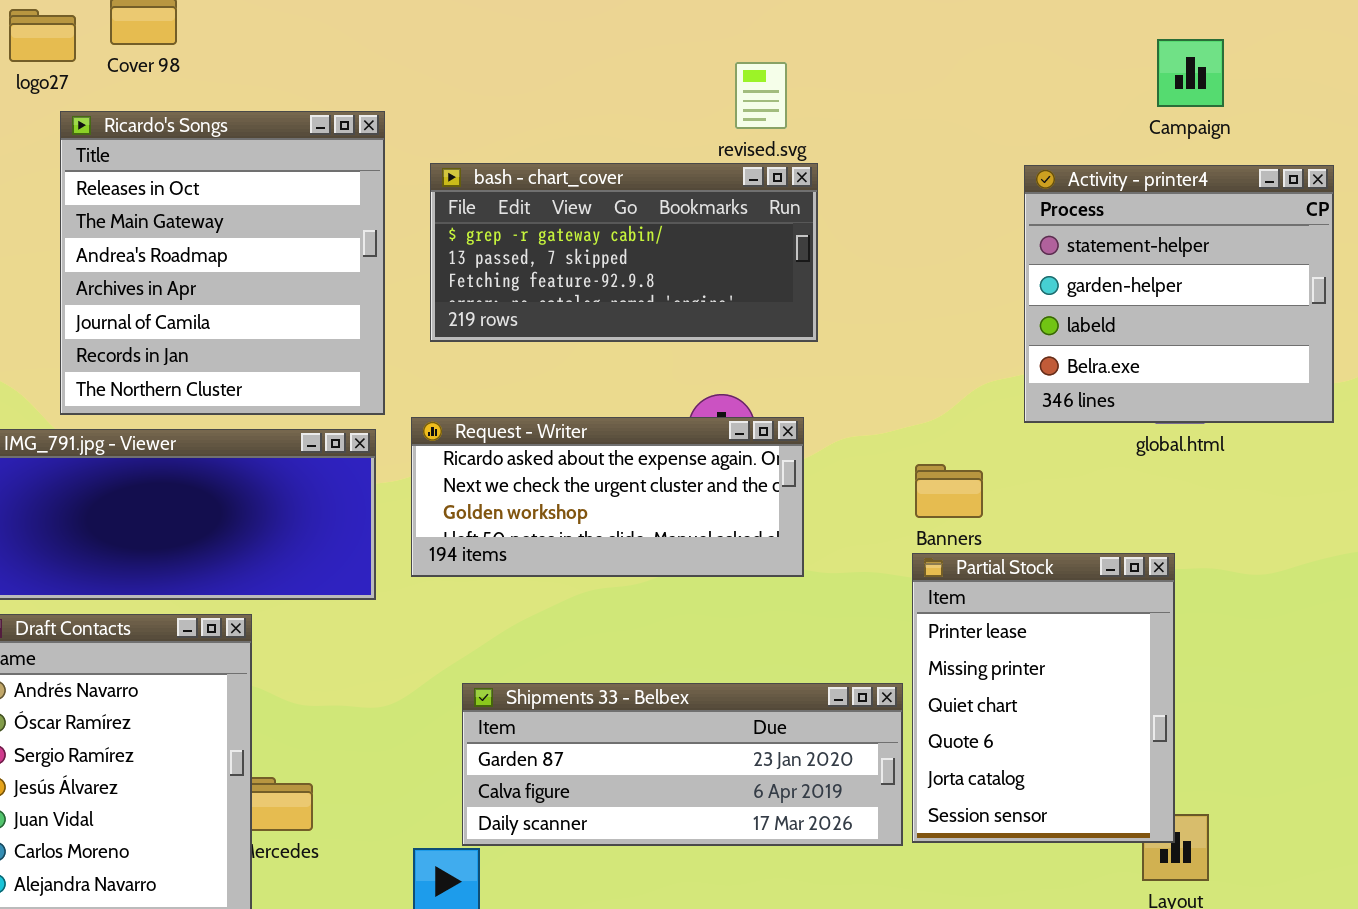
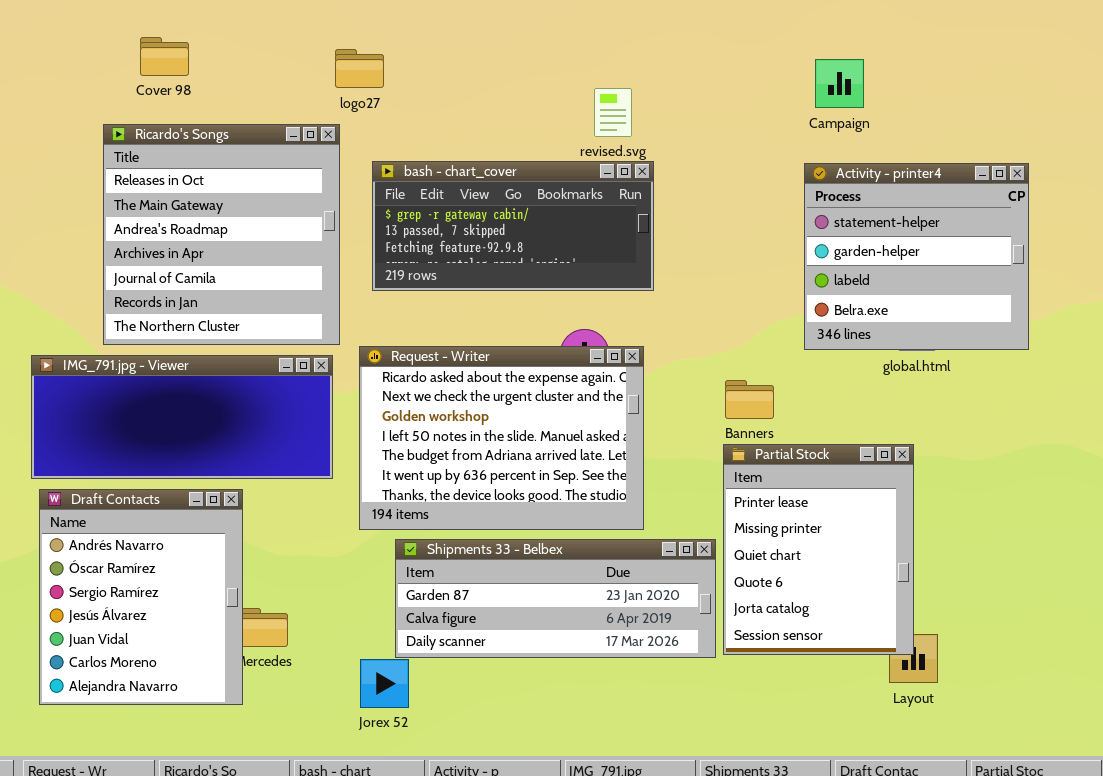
logo27: [9,9,76,62] -> [335,49,384,88], moved
Campaign: [1157,39,1224,107] -> [815,59,864,108], moved
Request - Writer: [411,417,804,577] -> [359,346,644,530], resized

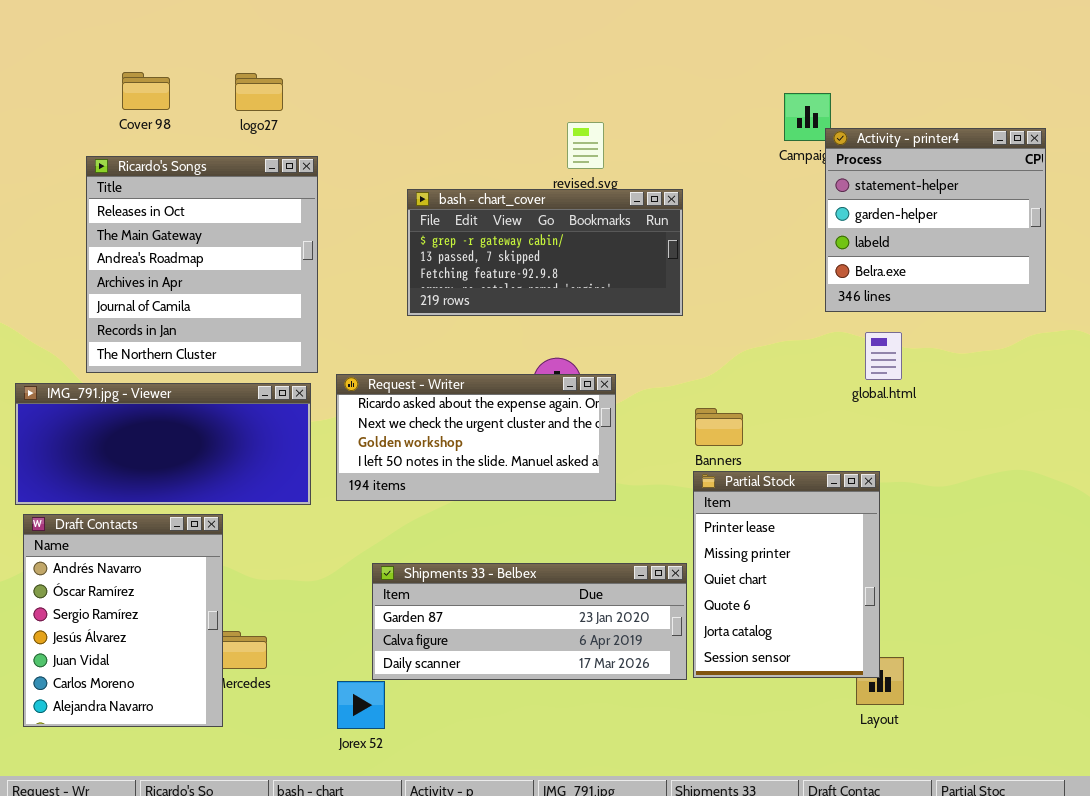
logo27: [335,49,384,88] -> [235,73,283,111], moved
bash - chart_cover: [372,161,654,291] -> [407,189,683,316], moved
Activity - printer4: [804,163,1029,350] -> [825,128,1046,312], moved
Request - Writer: [359,346,644,530] -> [336,374,616,501], resized

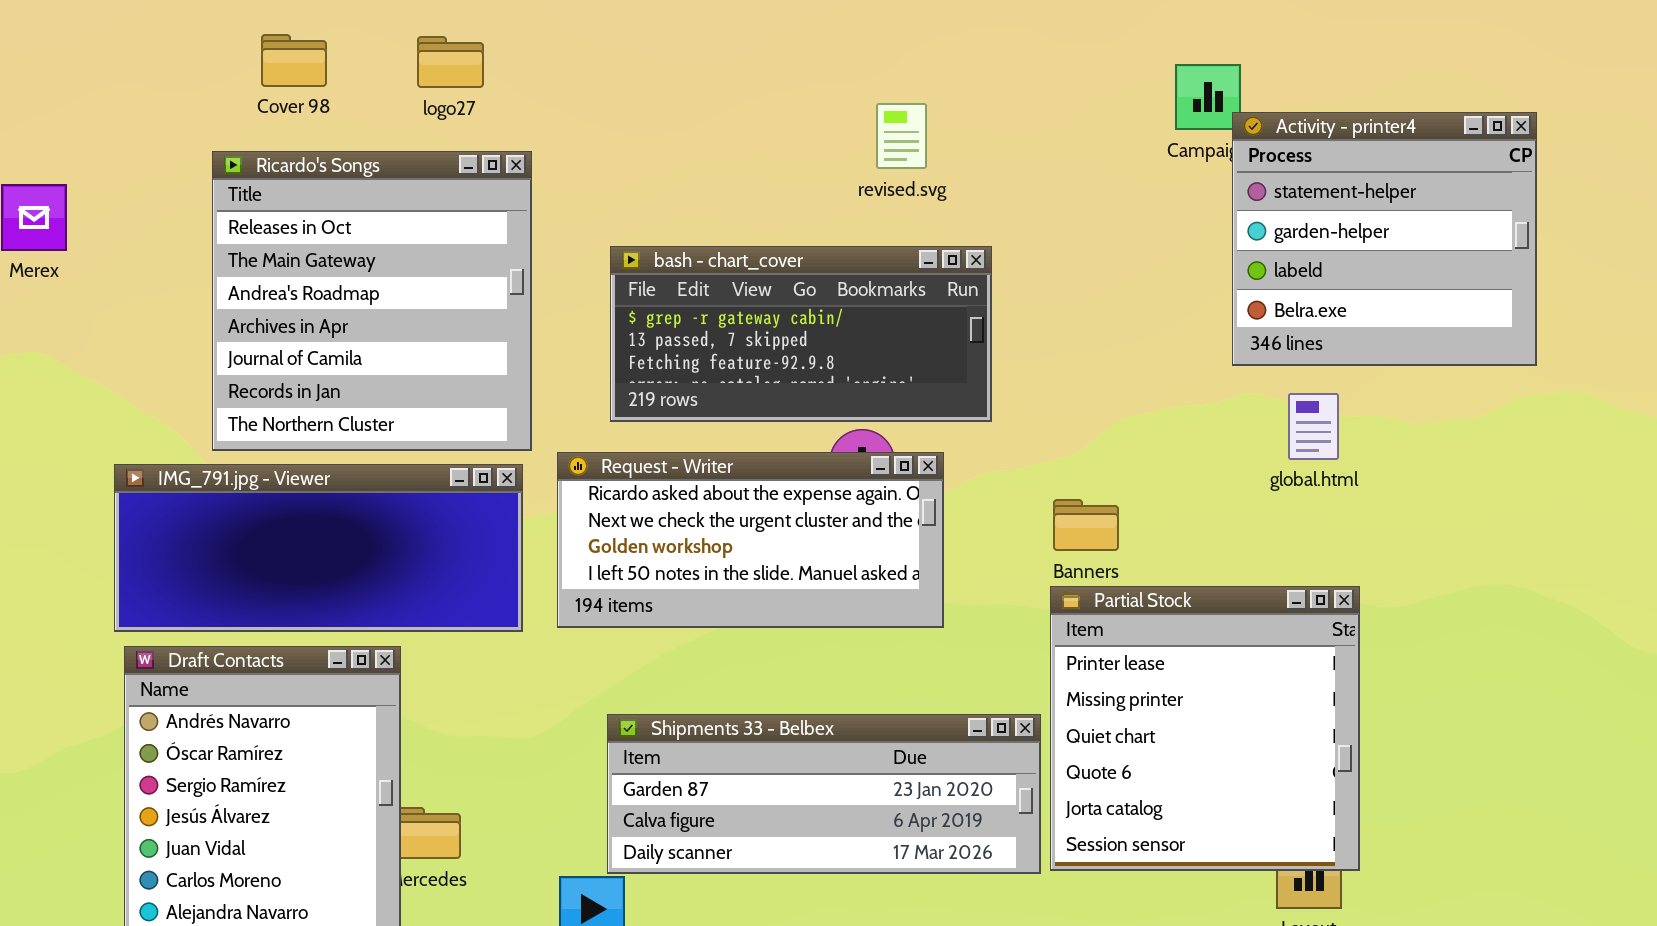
bash - chart_cover: [407,189,683,316] -> [610,246,992,422], moved
Partial Stock: [693,471,880,678] -> [1050,586,1360,871], resized

